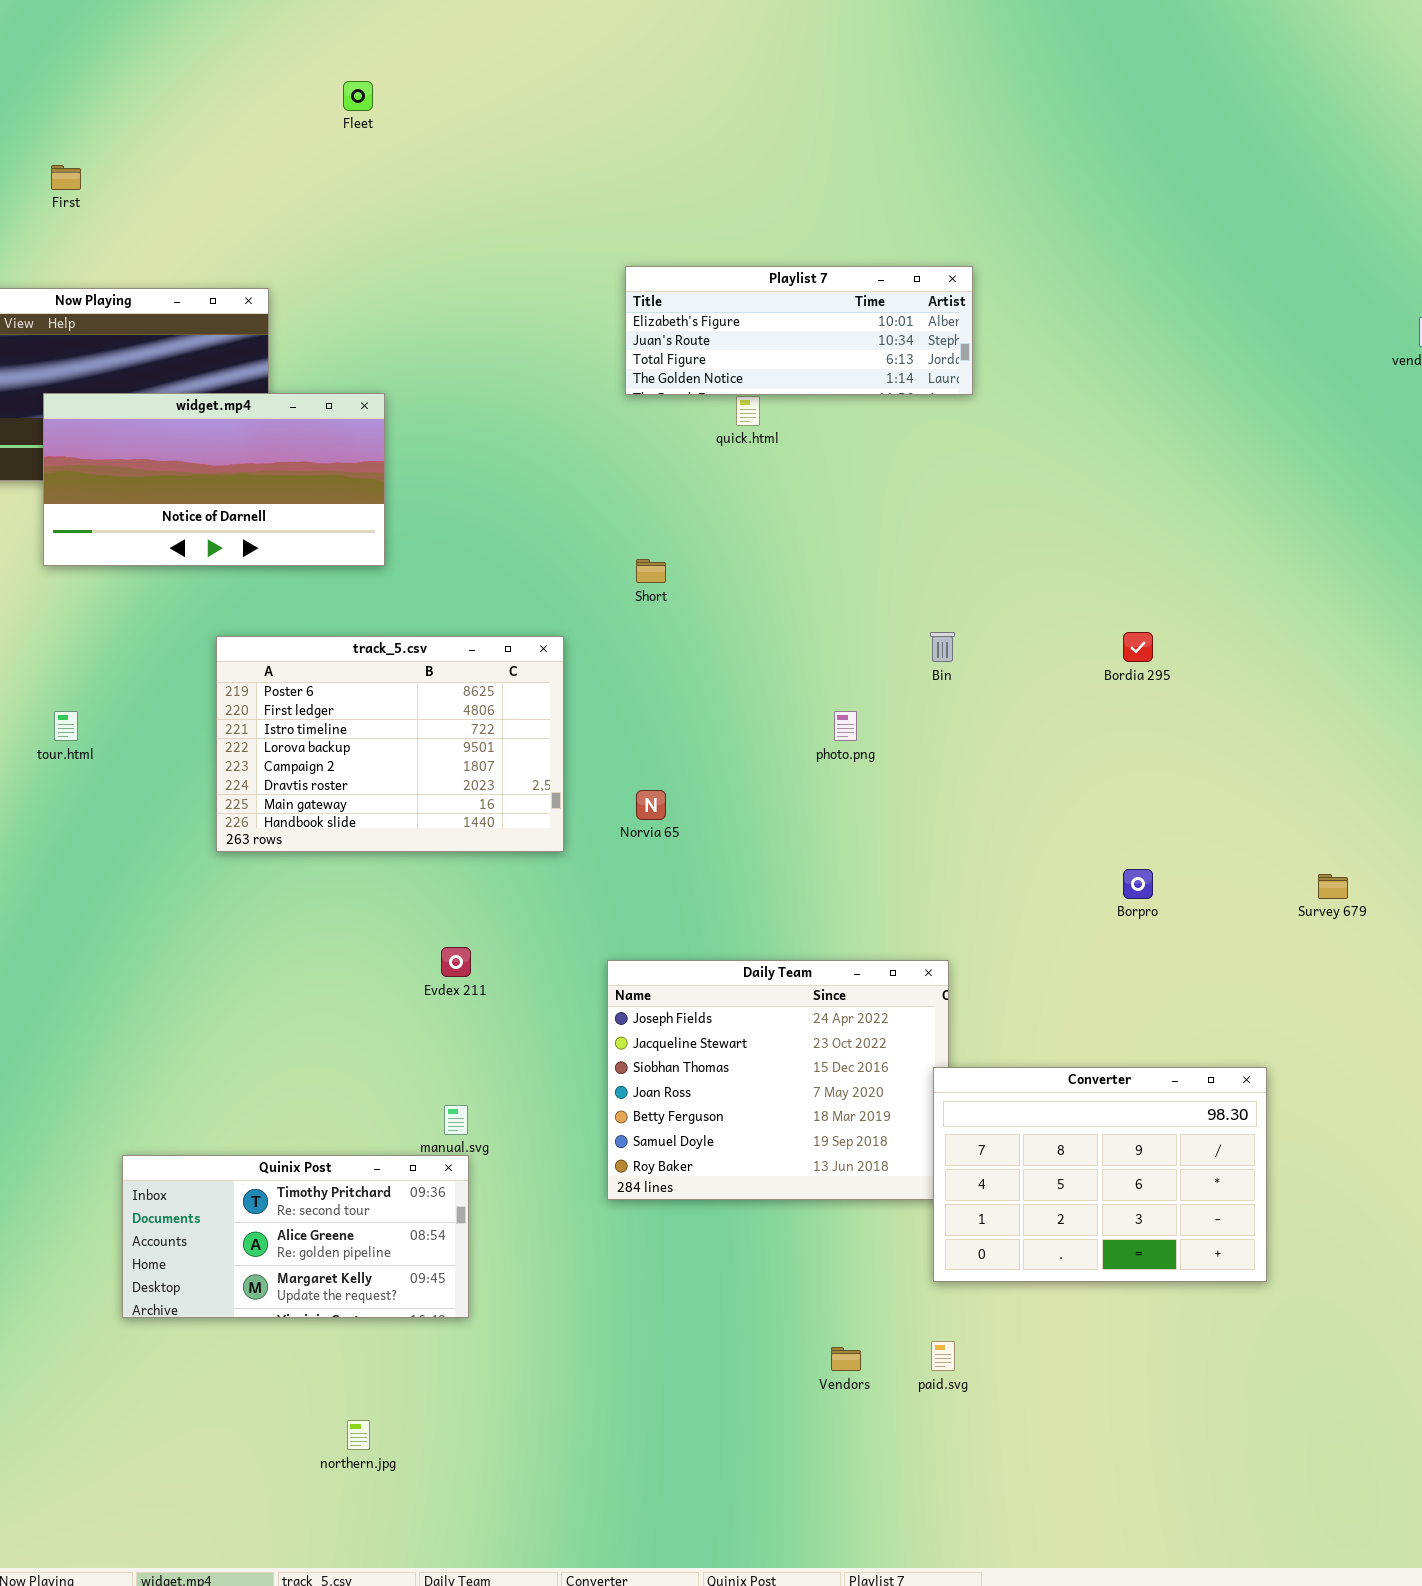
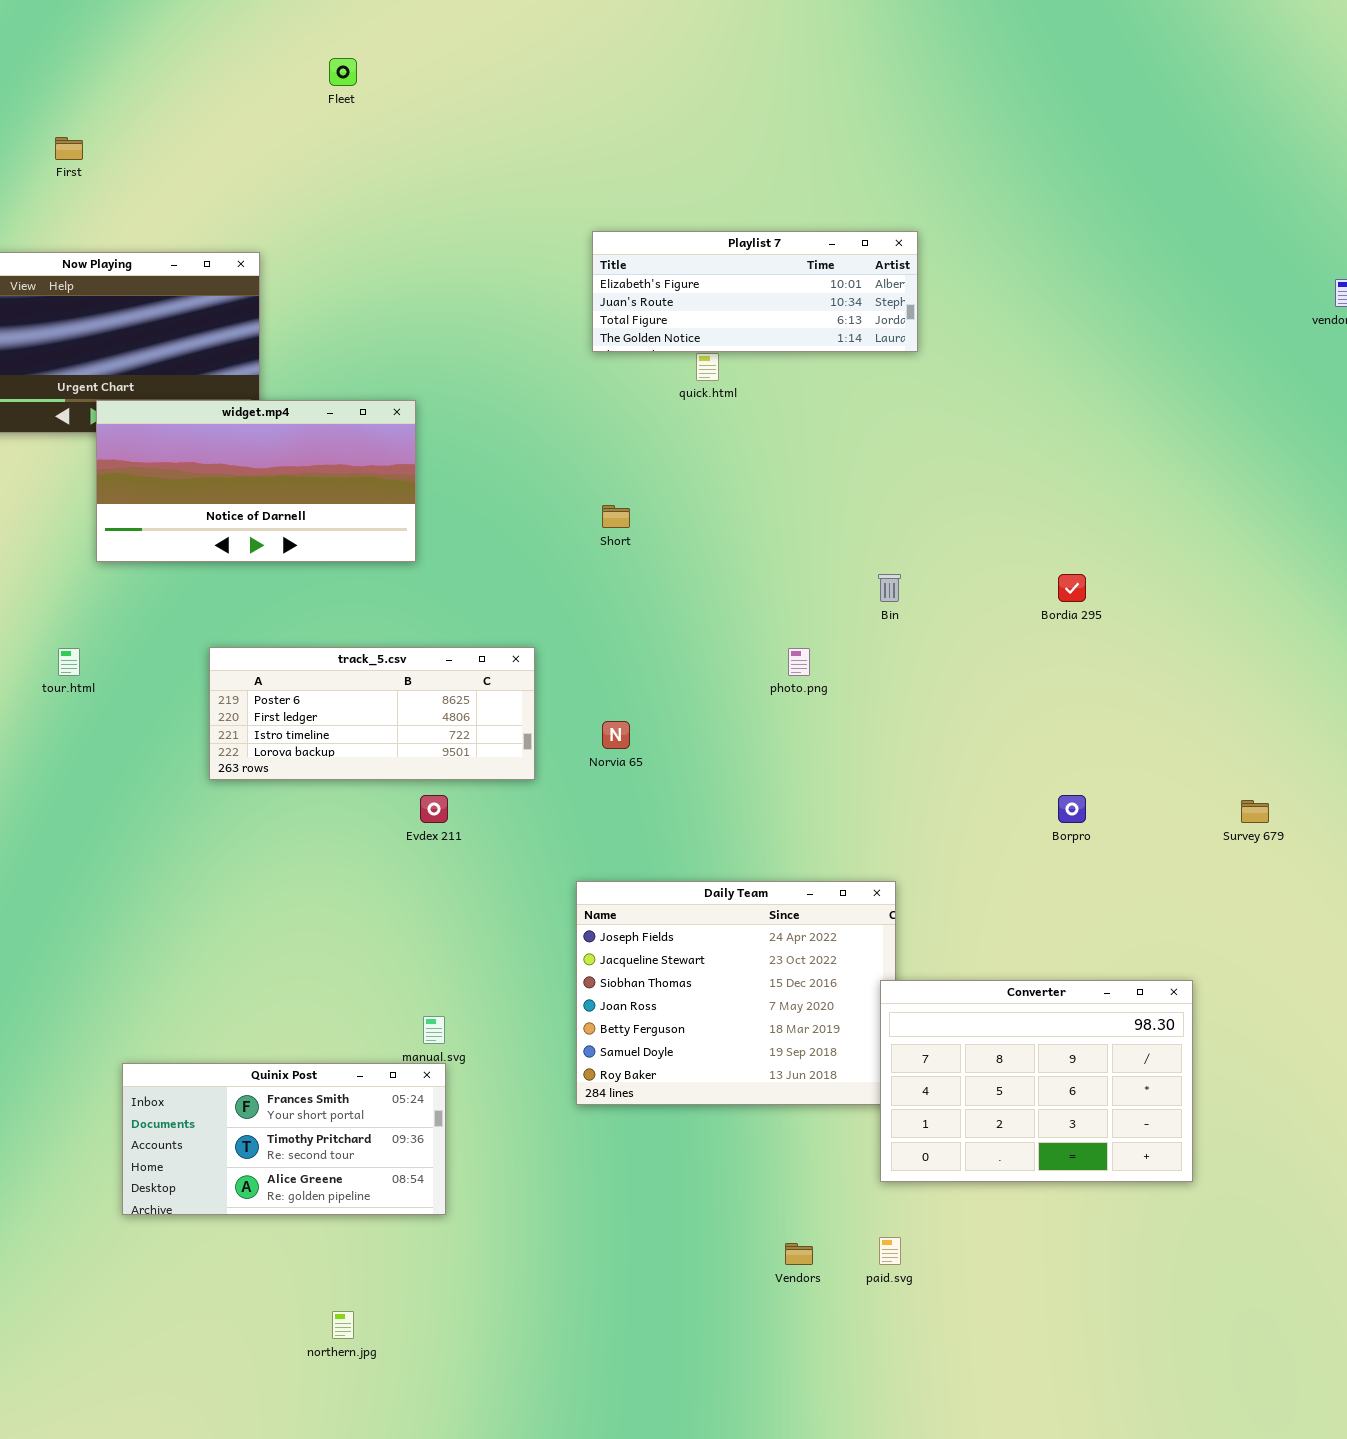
widget.mp4: [43,393,385,566] -> [96,400,416,562], moved
track_5.csv: [216,636,564,852] -> [209,647,535,780], resized
Evdex 211: [441,947,471,977] -> [420,795,448,823], moved
Quinix Post: [122,1155,469,1318] -> [122,1063,446,1215], scrolled up 1 row

